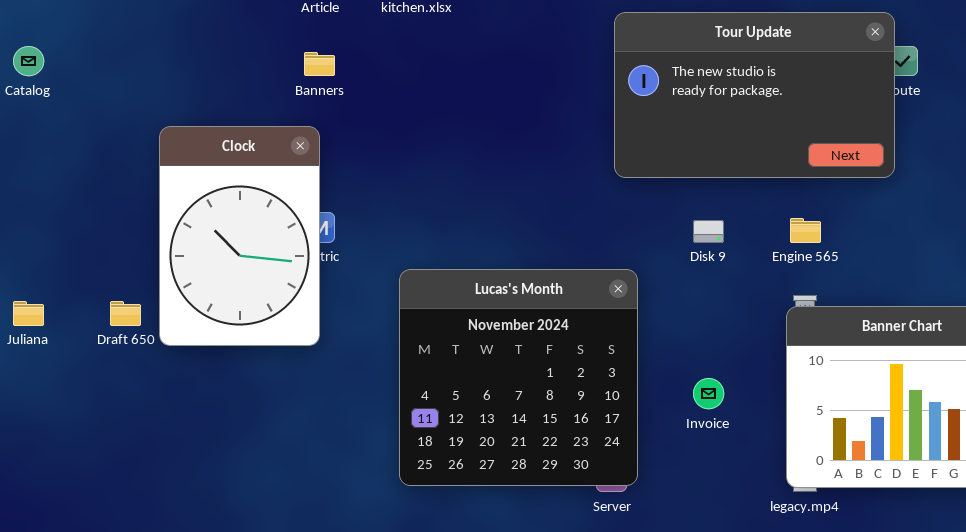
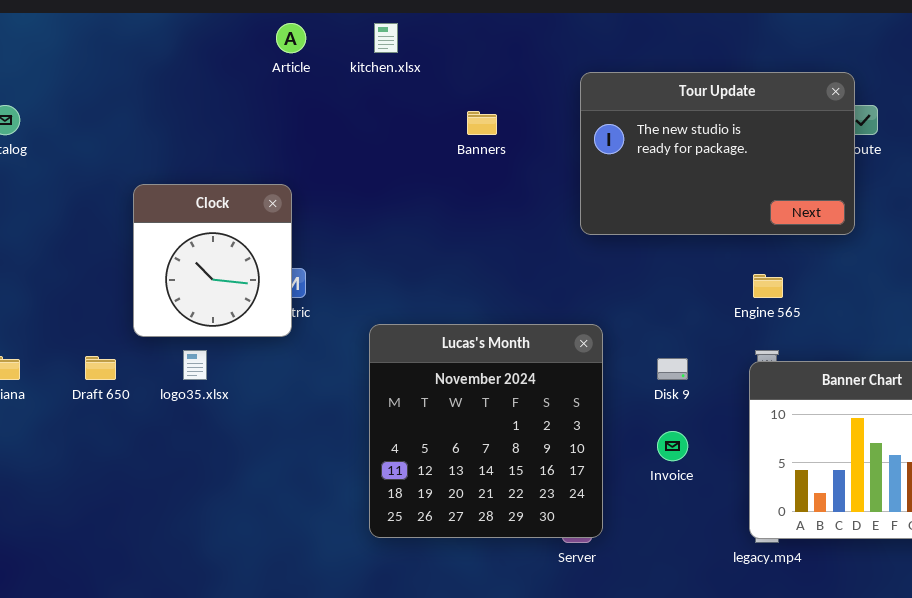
Banners: [304,52,335,76] -> [467,111,497,135], moved
Clock: [159,126,320,346] -> [133,184,292,337], resized
Disk 9: [693,220,724,243] -> [657,358,688,380], moved

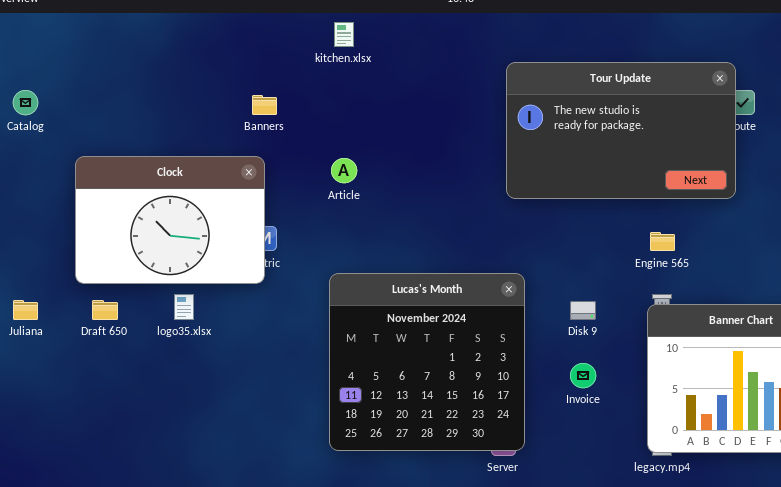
Article: [276,23,306,53] -> [331,158,357,183], moved
Banners: [467,111,497,135] -> [252,95,277,115], moved
Clock: [133,184,292,337] -> [75,156,265,284], resized

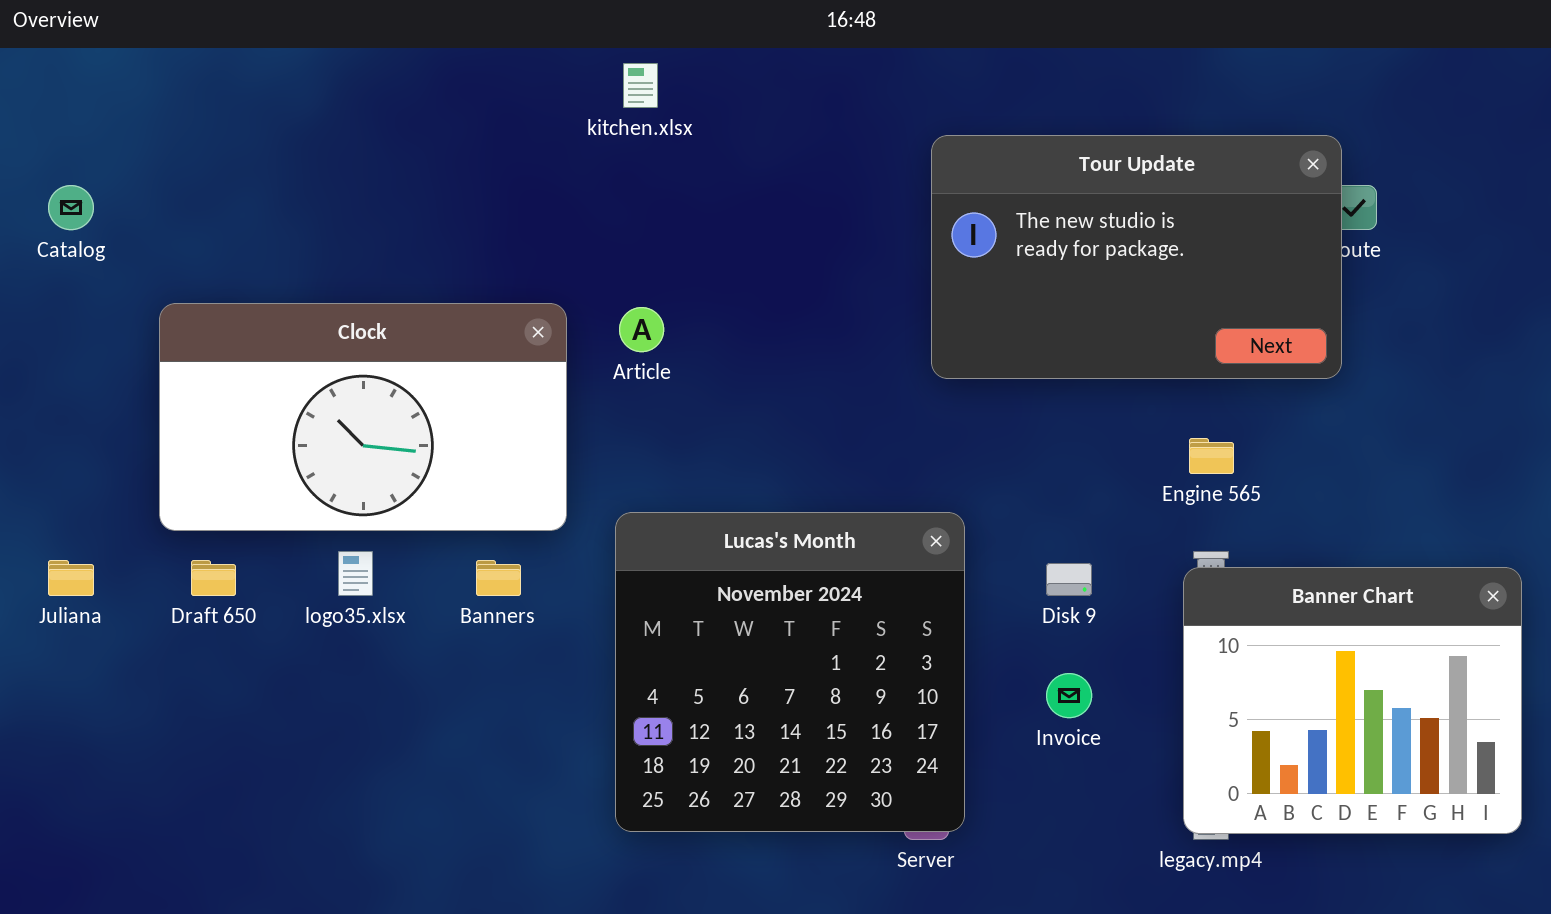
Banners: [252,95,277,115] -> [476,560,521,596], moved
Clock: [75,156,265,284] -> [159,303,567,531], resized

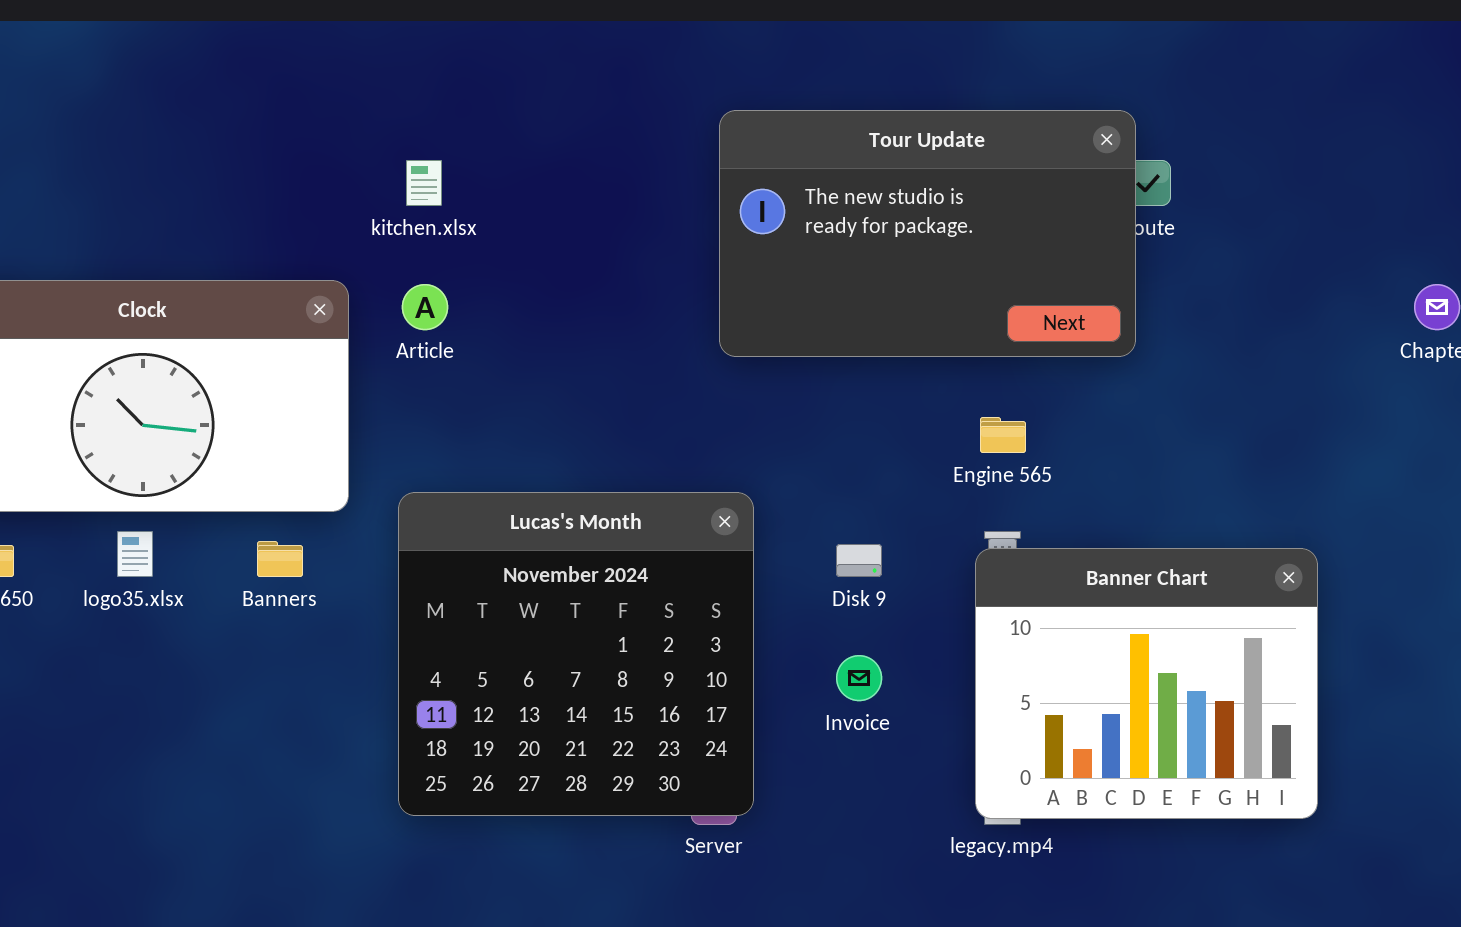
kitchen.xlsx: [623,63,658,108] -> [406,160,442,206], moved

